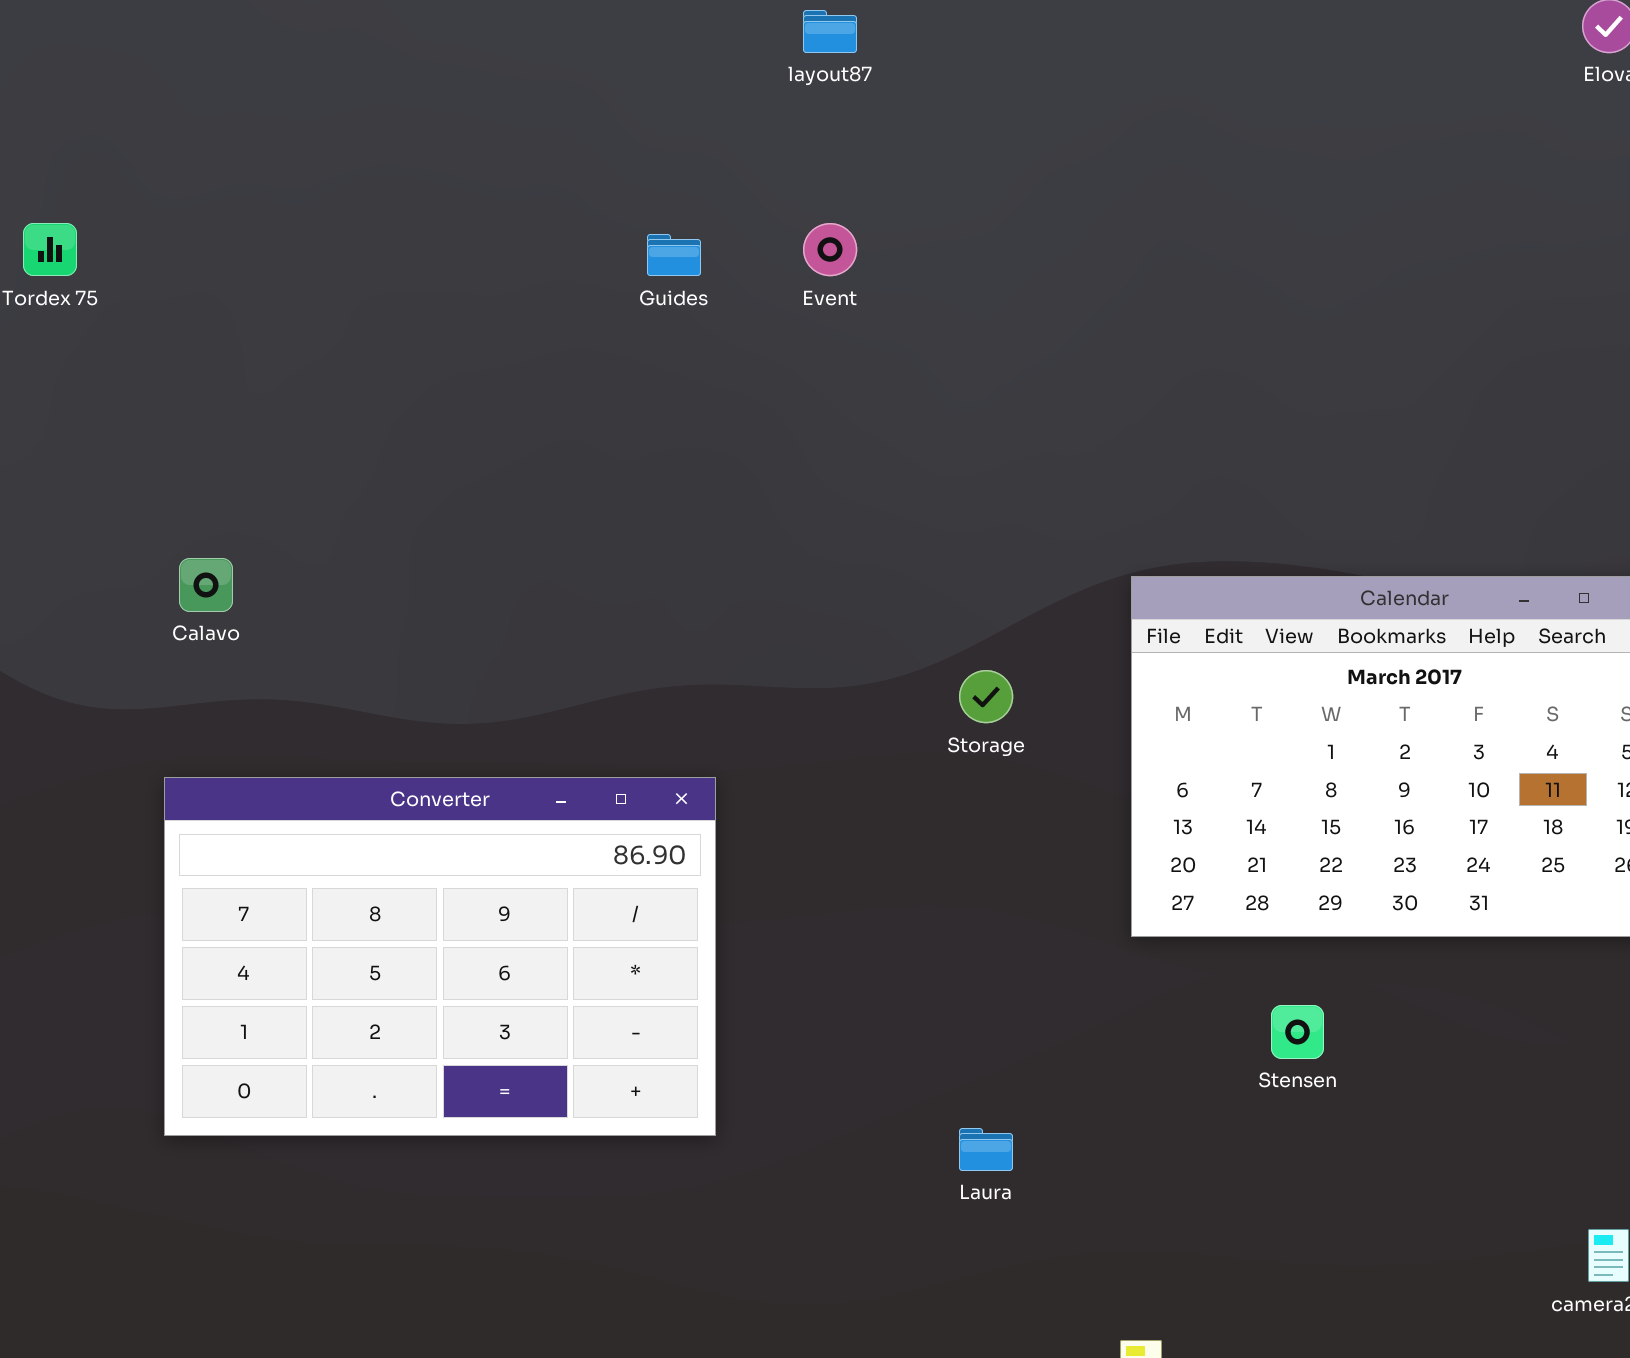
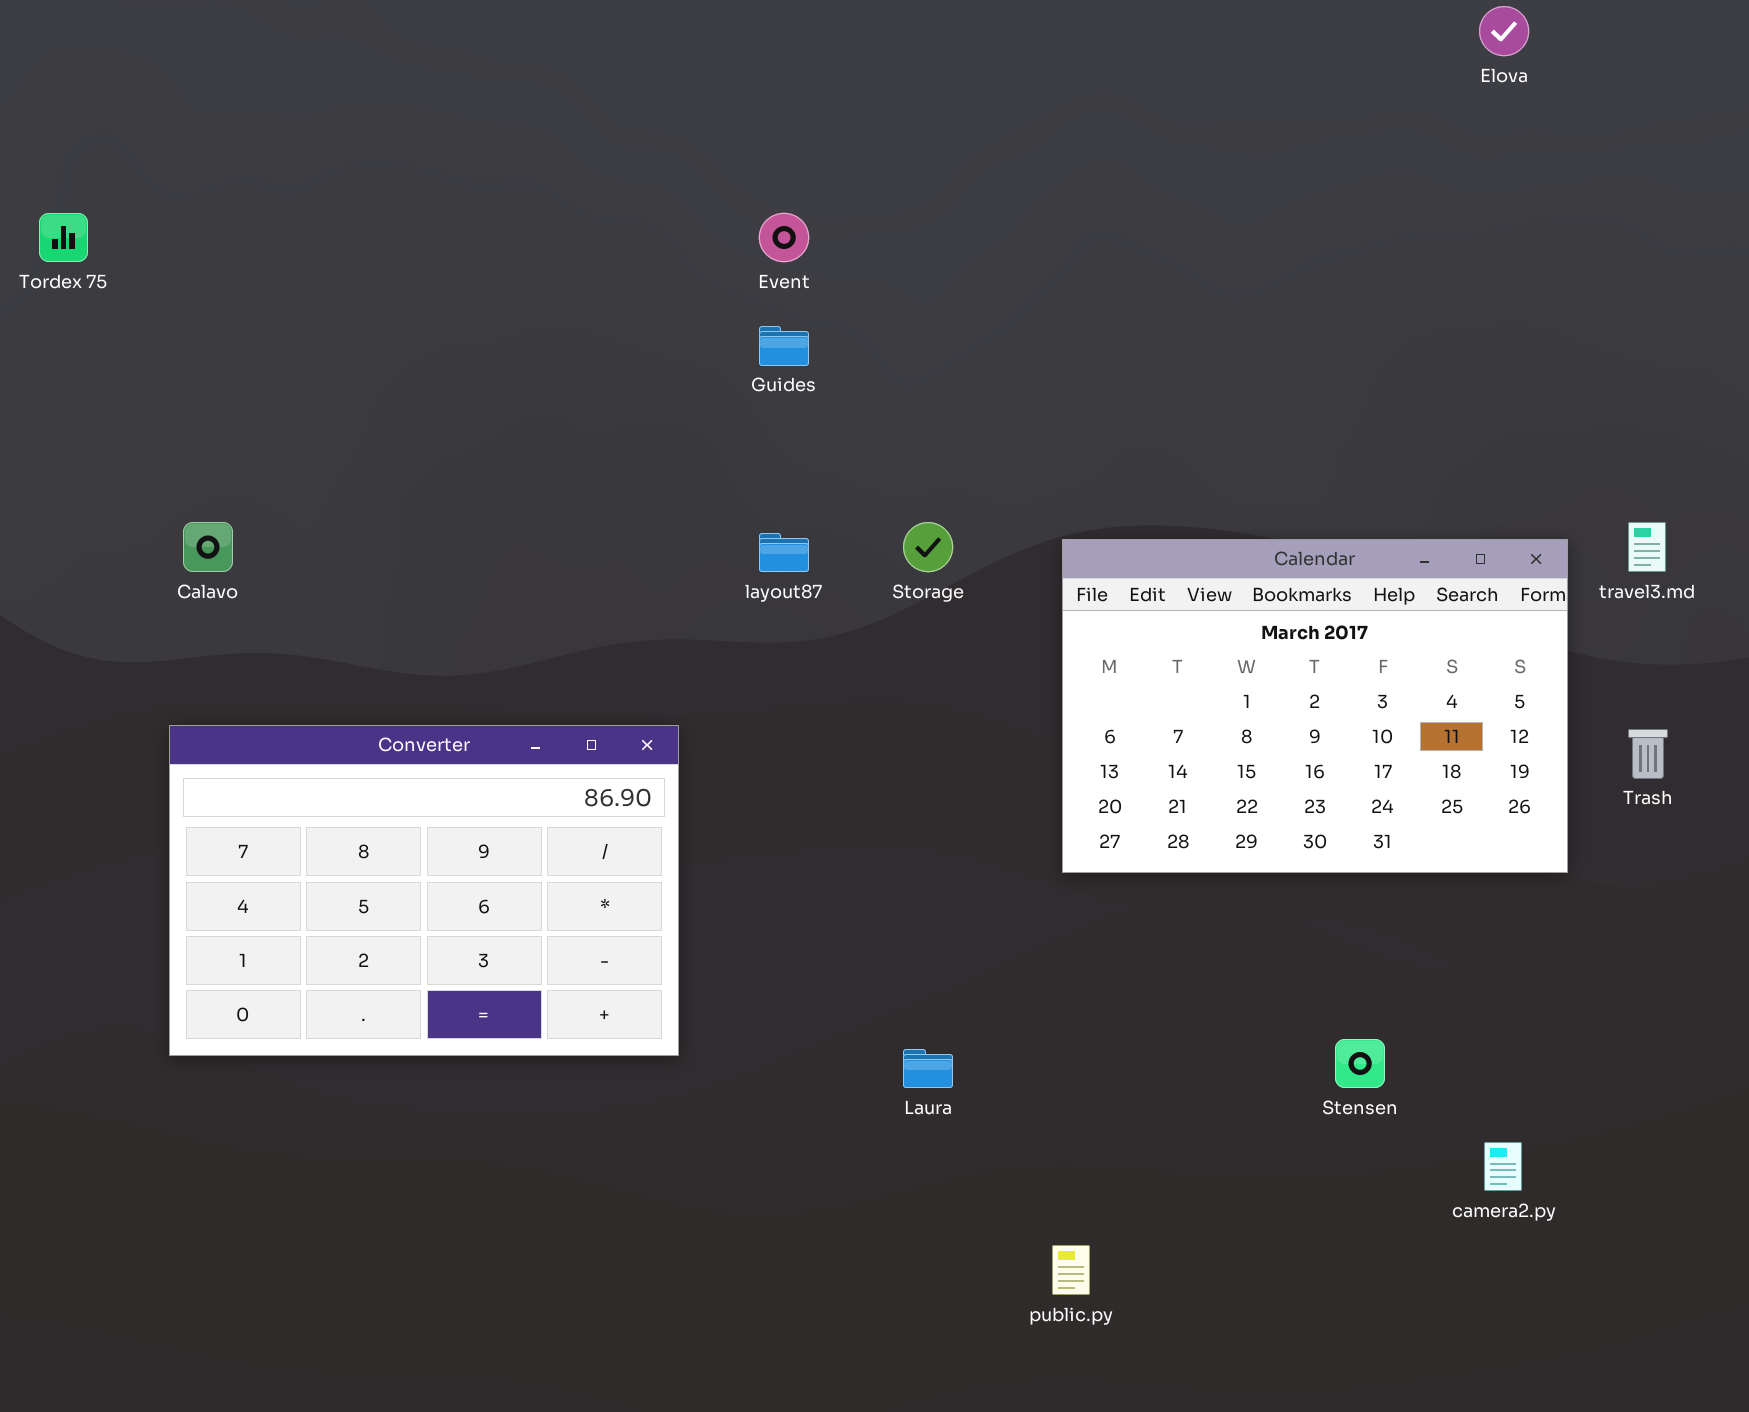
layout87: [803,10,857,53] -> [759,533,809,572], moved
Guides: [647,234,701,276] -> [759,326,809,366], moved
Storage: [959,670,1013,723] -> [903,522,953,572], moved
Stensen: [1271,1005,1324,1059] -> [1335,1039,1385,1088], moved

